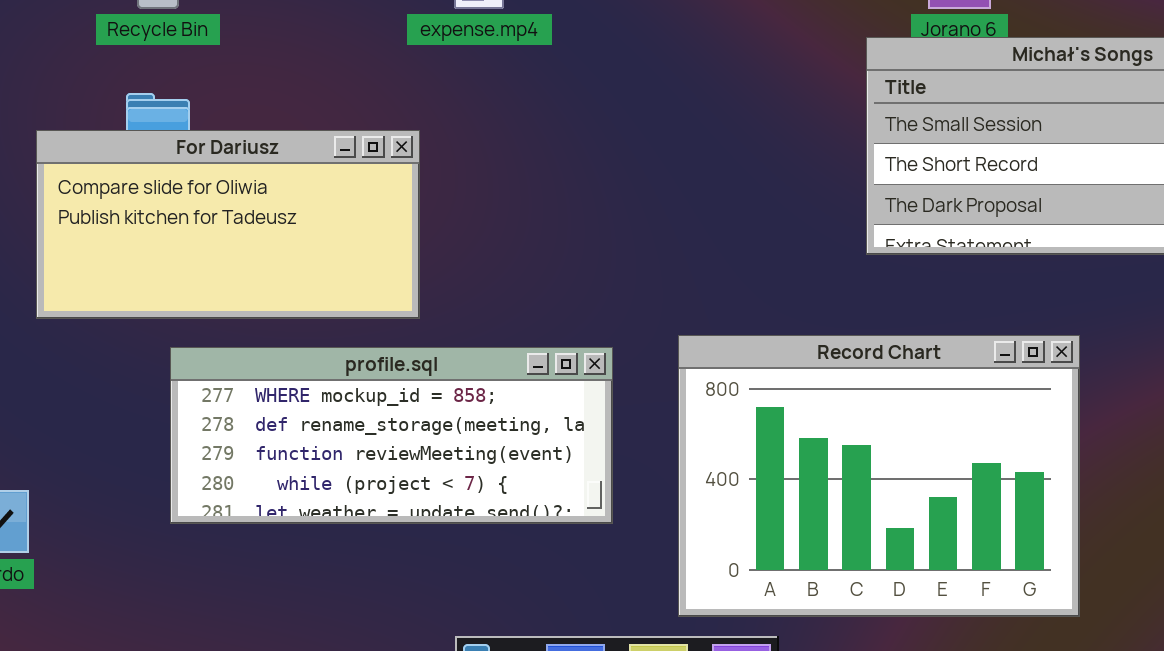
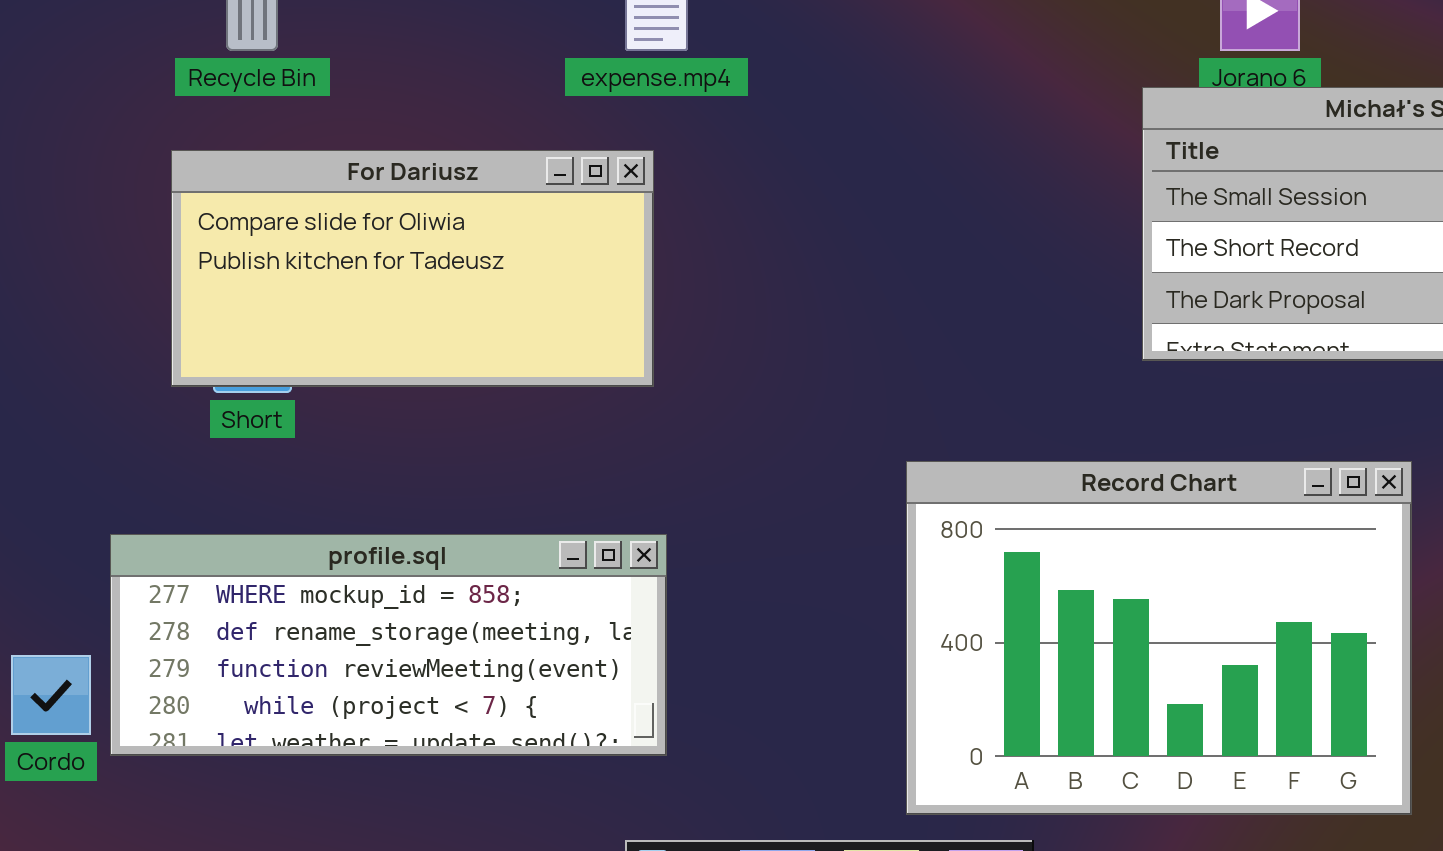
For Dariusz: [36,130,420,319] -> [171,150,654,387], moved
profile.sql: [170,347,613,524] -> [110,534,667,756], moved

